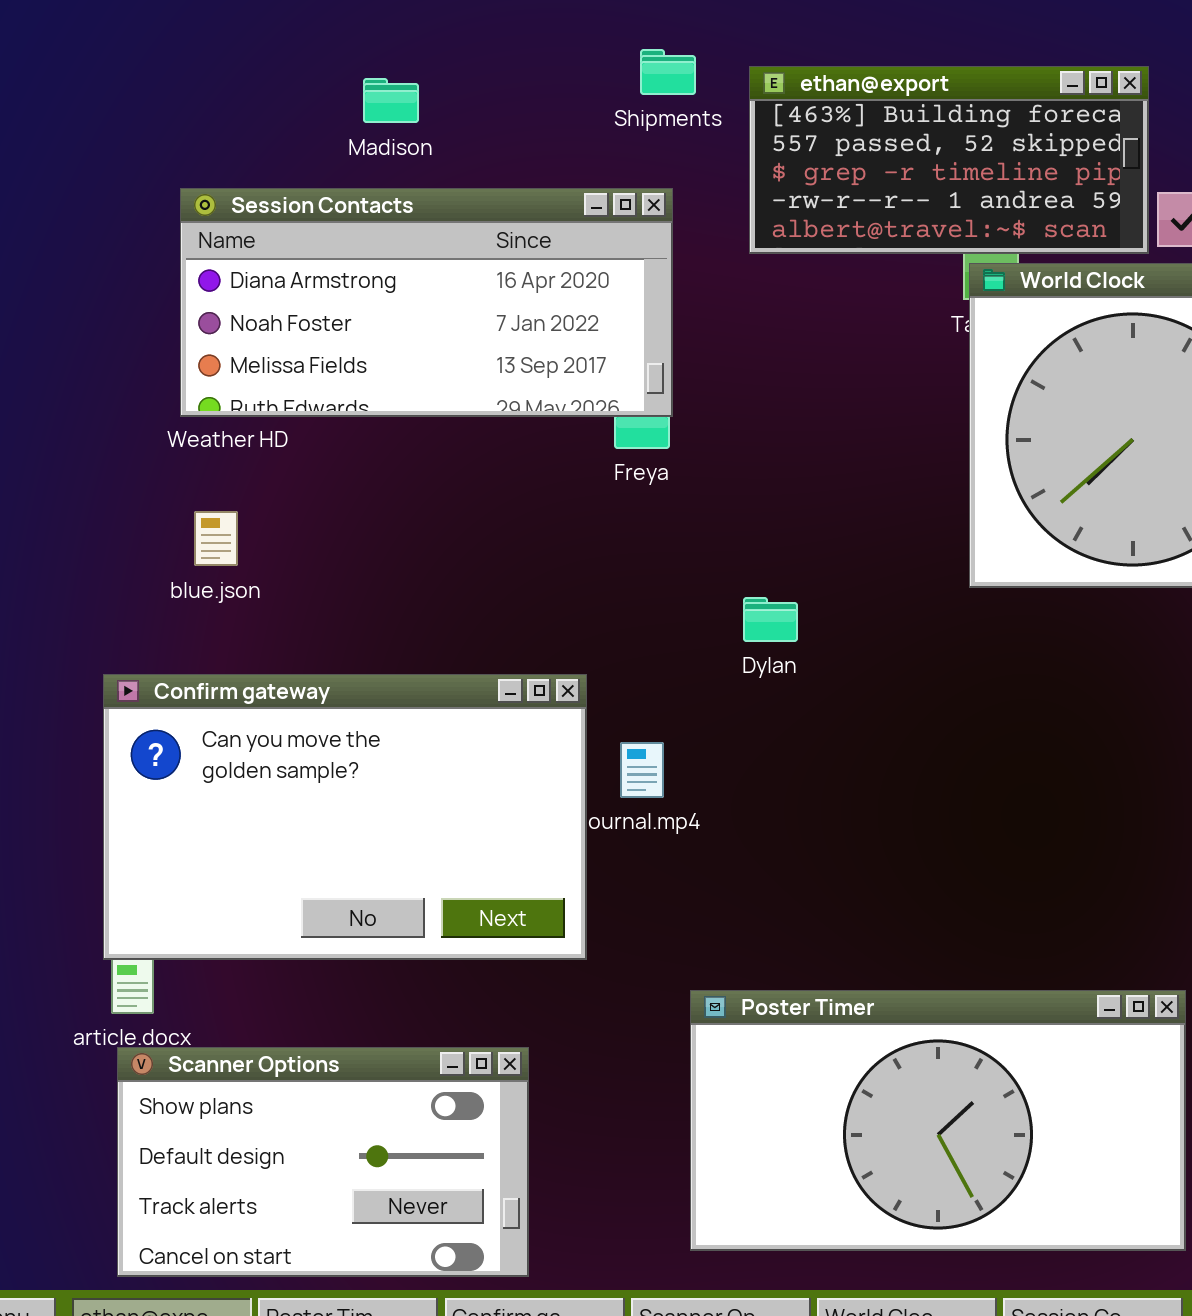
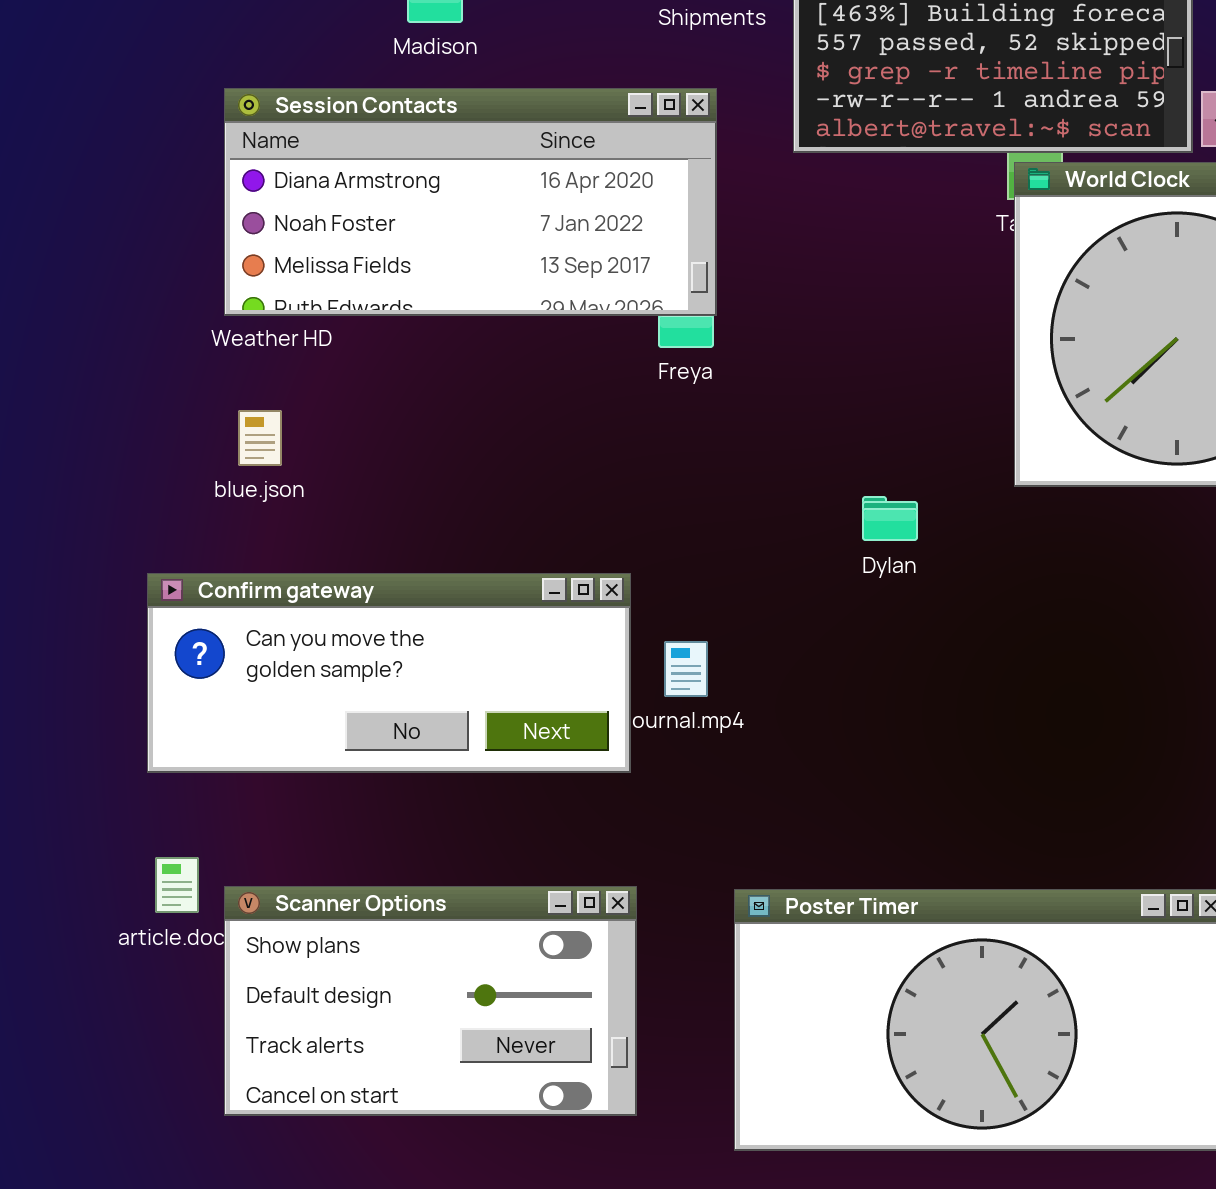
Dylan: [743,597,798,642] -> [862,496,918,541], moved
Confirm gateway: [103,674,587,960] -> [147,573,631,773], resized
Scanner Options: [117,1047,529,1277] -> [224,886,637,1116], moved

